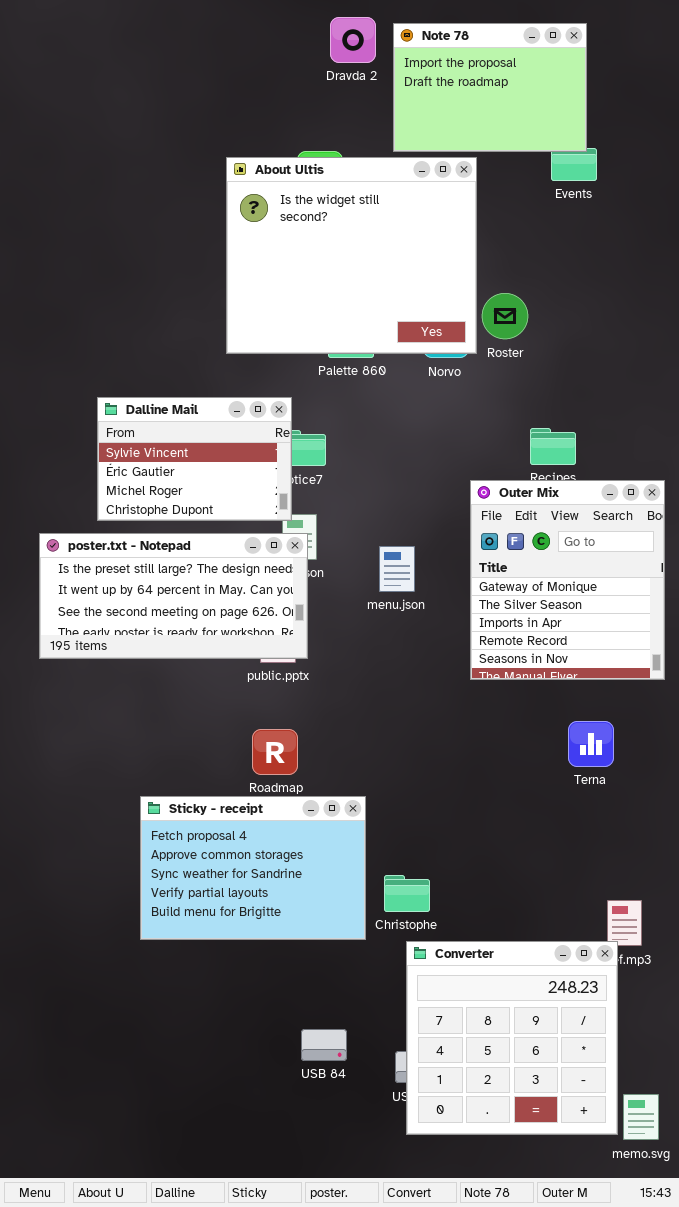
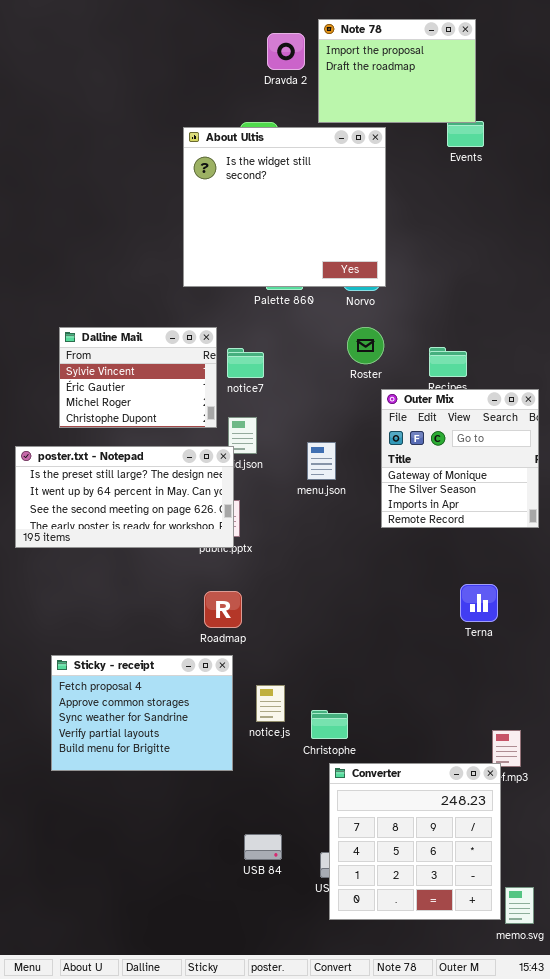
Dravda 2: [330,17,376,63] -> [267,33,305,70], moved
Roster: [482,293,528,339] -> [347,327,384,364], moved
Dalline Mail: [97,397,292,521] -> [59,327,217,428], moved
Outer Mix: [470,480,665,680] -> [381,389,539,528], resized
poster.txt - Notepad: [39,533,308,659] -> [15,446,234,548], moved
Sticky - receipt: [140,796,366,940] -> [51,655,233,771], moved

